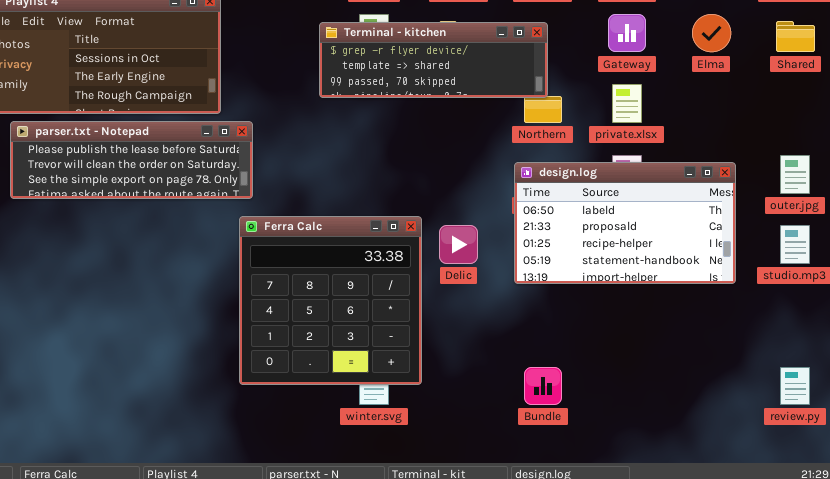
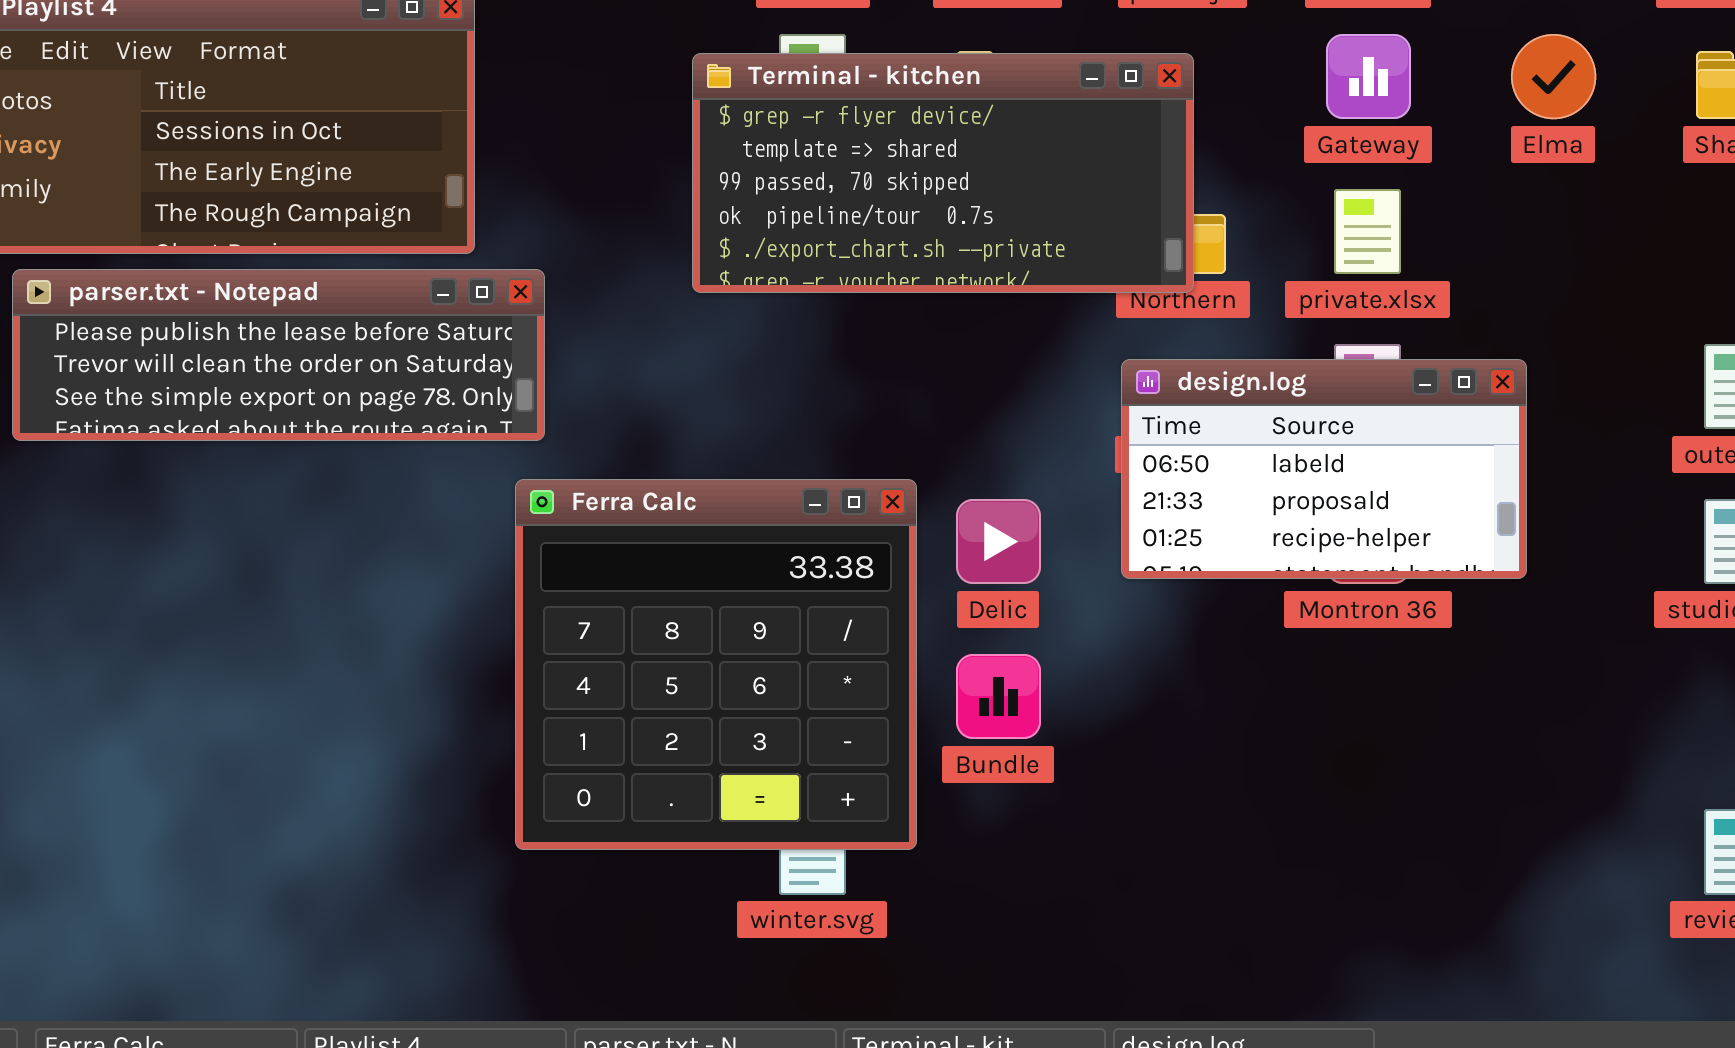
Terminal - kitchen: [319,22,548,98] -> [692,53,1194,293], resized
design.log: [514,162,736,284] -> [1121,359,1527,579], resized
Bundle: [524,367,562,405] -> [956,654,1041,739], moved

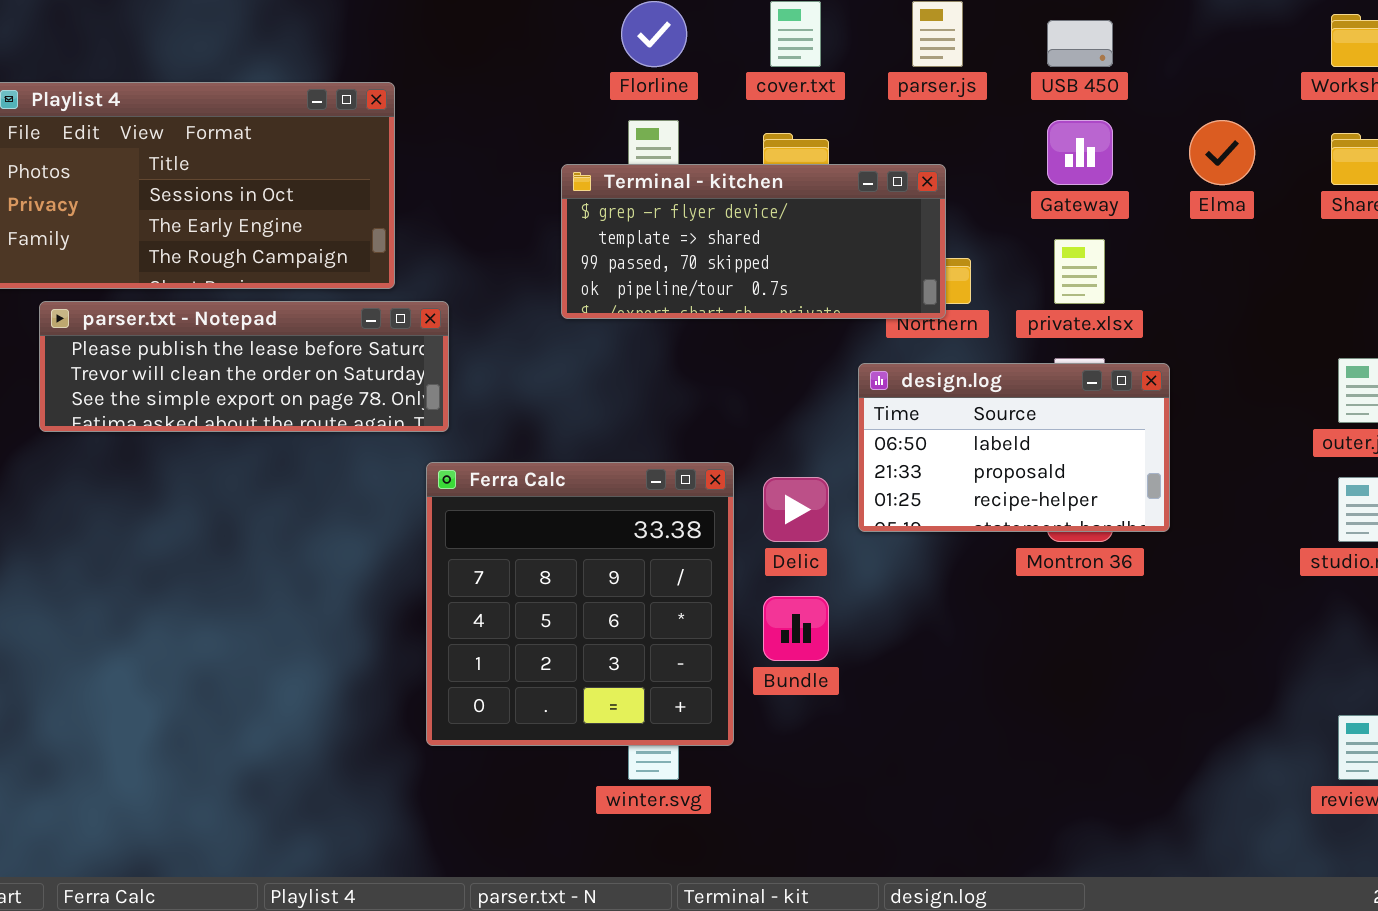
Terminal - kitchen: [692,53,1194,293] -> [561,164,946,319], resized
design.log: [1121,359,1527,579] -> [858,363,1170,532], moved

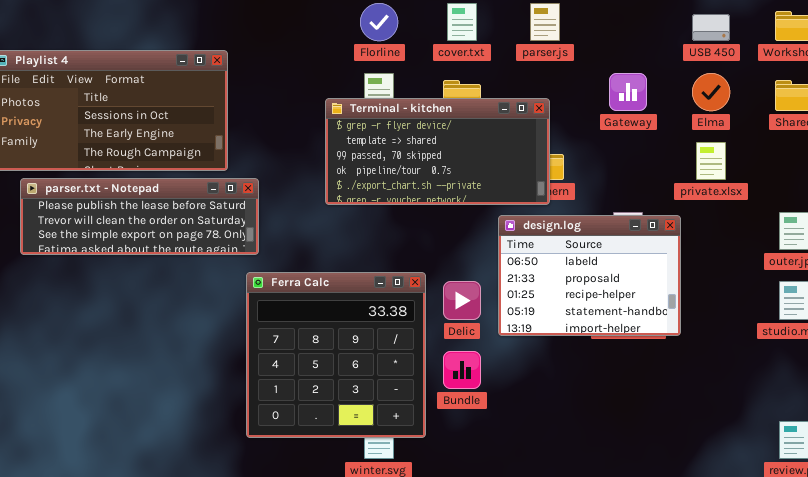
USB 450: [1047,20,1113,67] -> [692,14,730,41], moved
Terminal - kitchen: [561,164,946,319] -> [325,98,550,205], resized
private.xlsx: [1054,239,1105,304] -> [696,142,726,180], moved
design.log: [858,363,1170,532] -> [498,215,681,336], resized

